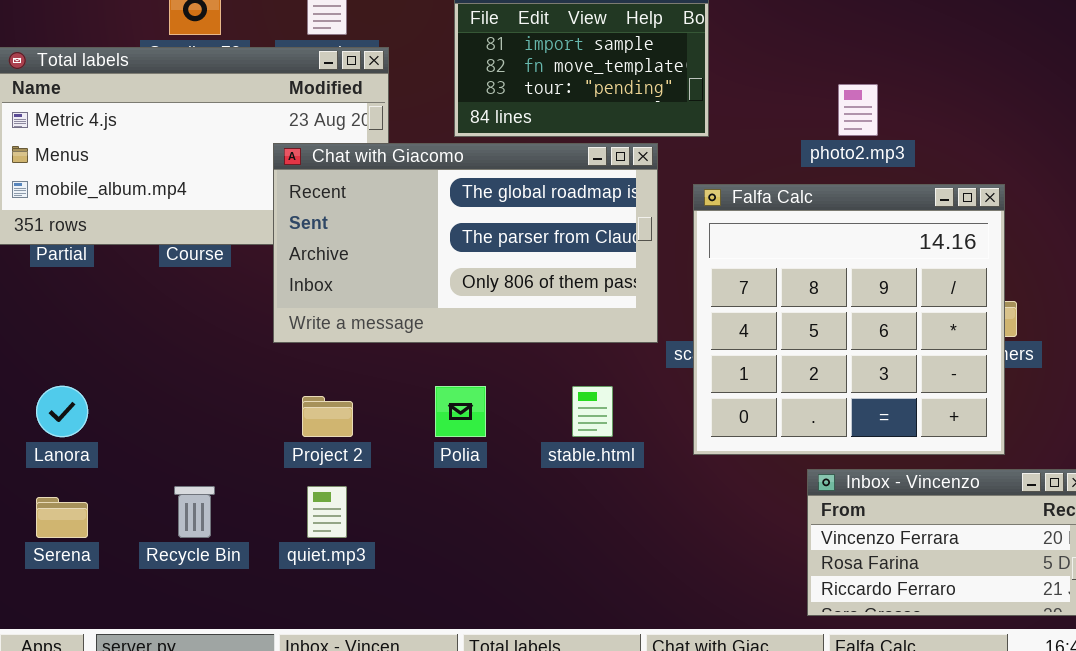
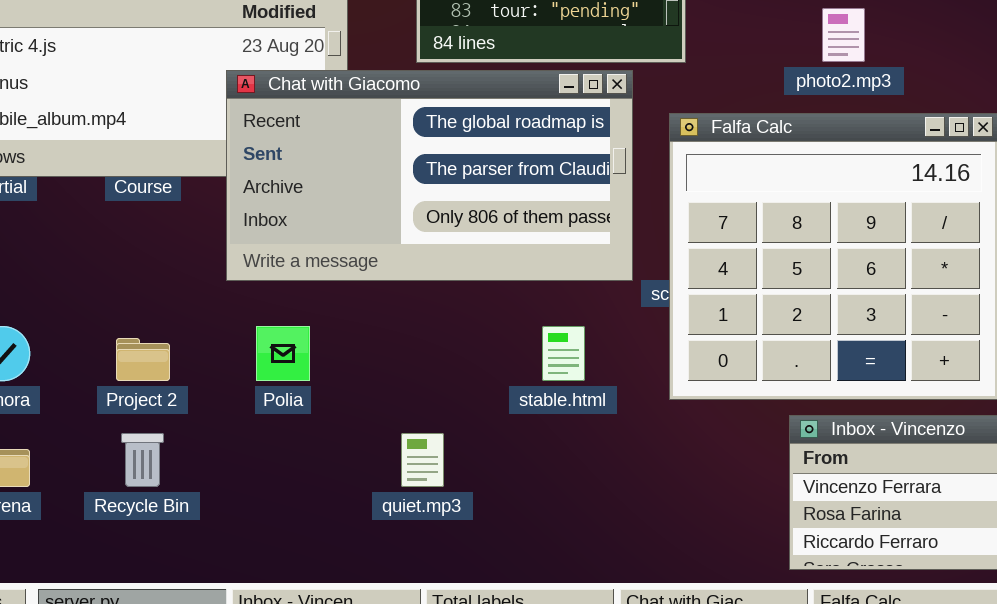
Polia: [435,386,486,437] -> [256,326,310,381], moved
Project 2: [302,396,353,437] -> [116,338,170,381], moved
quiet.mp3: [307,486,347,538] -> [401,433,444,487], moved

